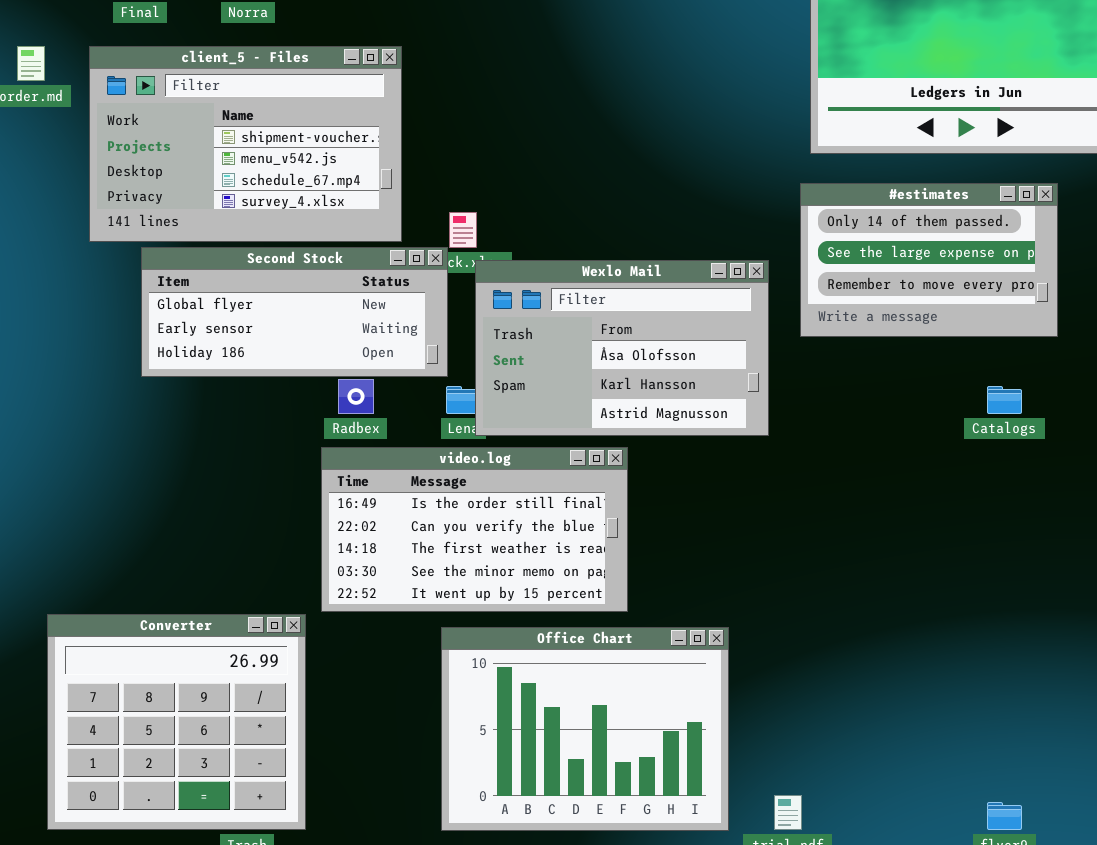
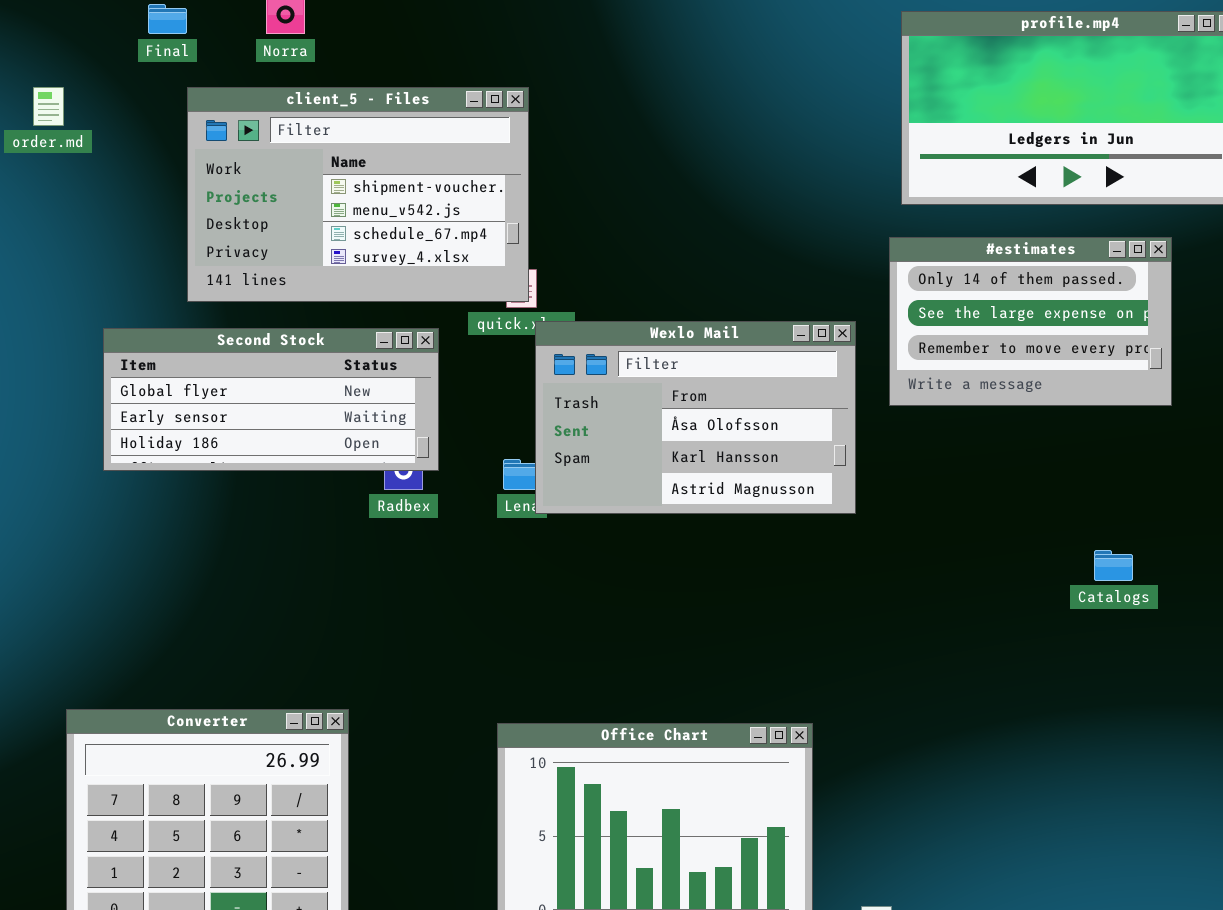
client_5 - Files: [89,46,402,242] -> [187,87,529,302], moved
Second Stock: [141,247,448,377] -> [103,328,439,471], moved
Catalogs: [987,386,1022,414] -> [1094,550,1133,581], moved
video.log: [321,447,628,612] -> none, closed

